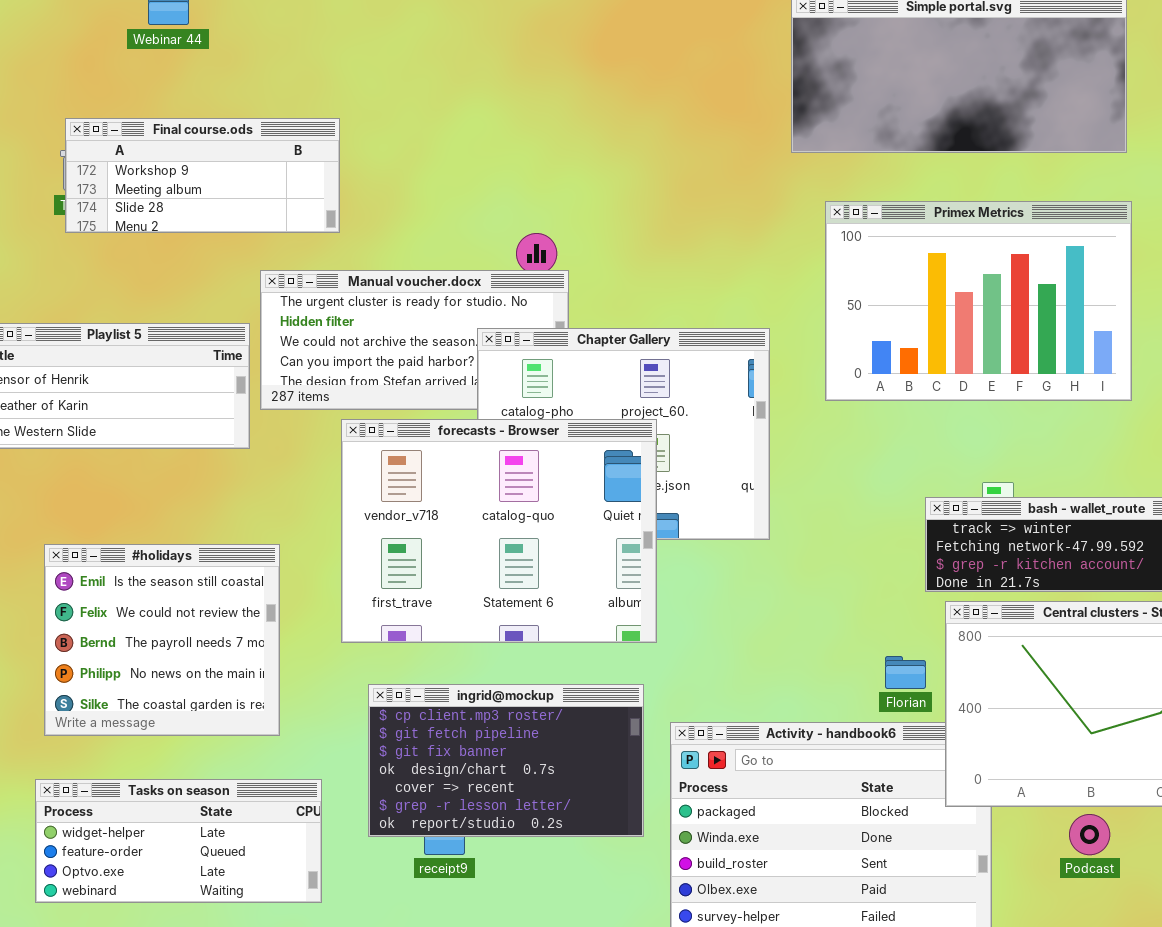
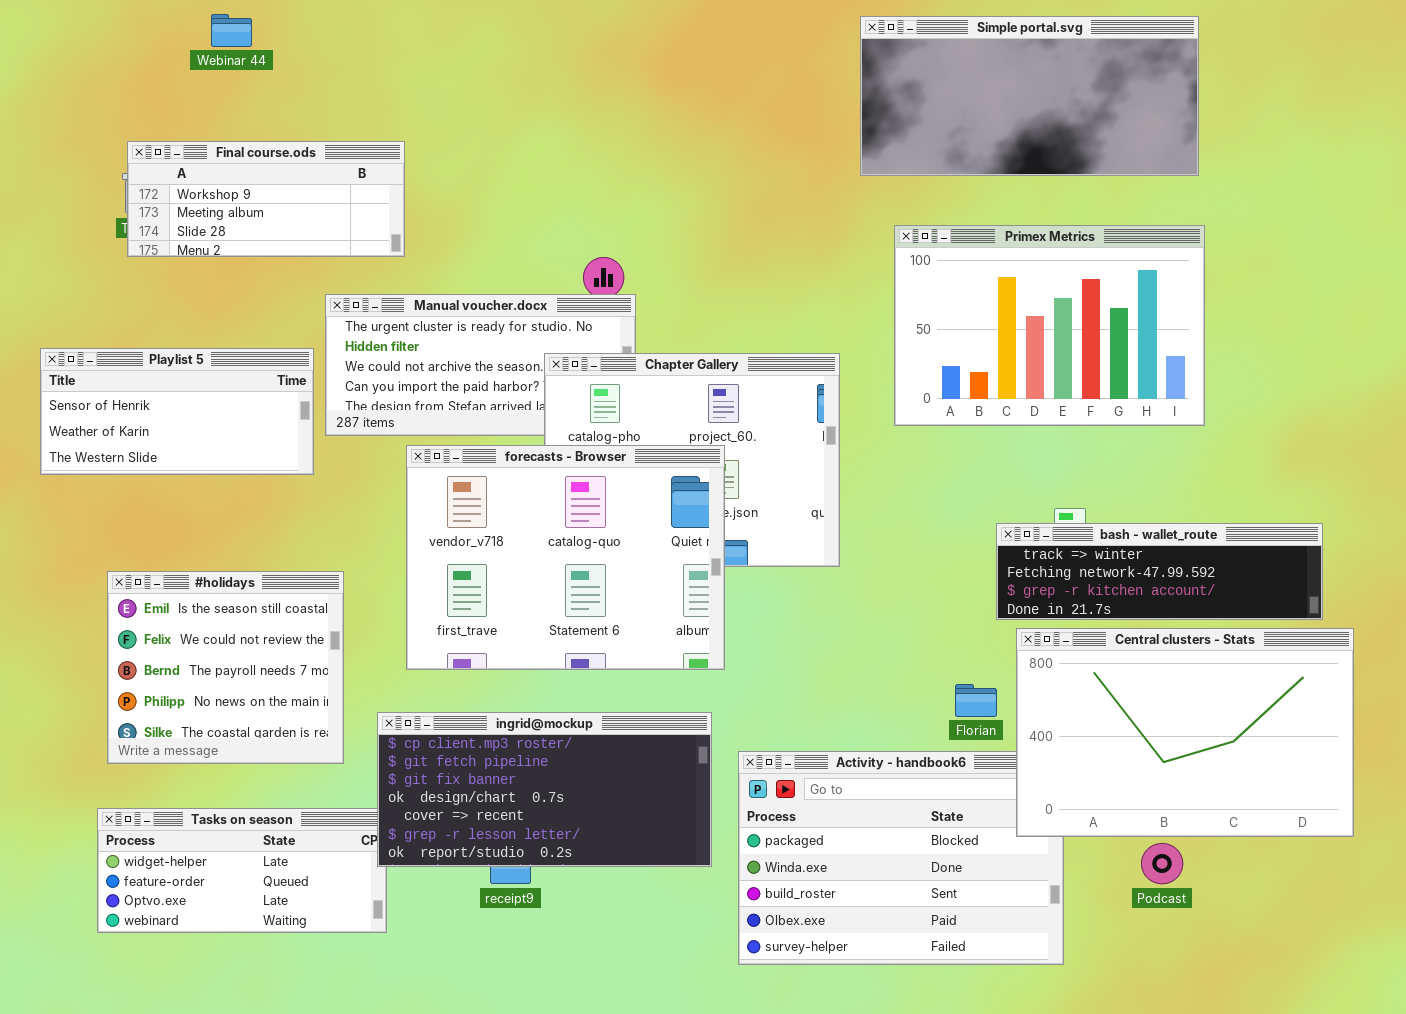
ingrid@mockup: [368,684,644,837] -> [377,712,712,867], resized

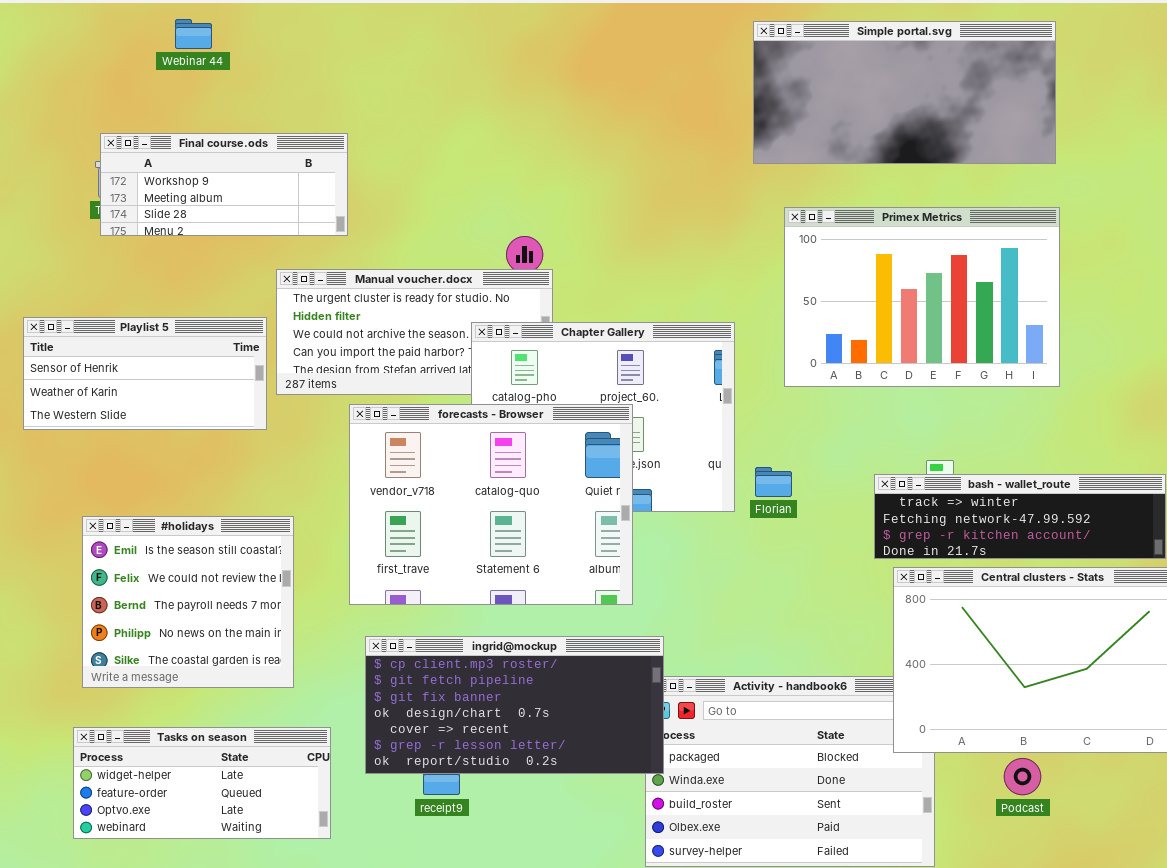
Florian: [955,684,997,717] -> [755,467,792,497], moved
ingrid@mockup: [377,712,712,867] -> [365,636,664,774], moved

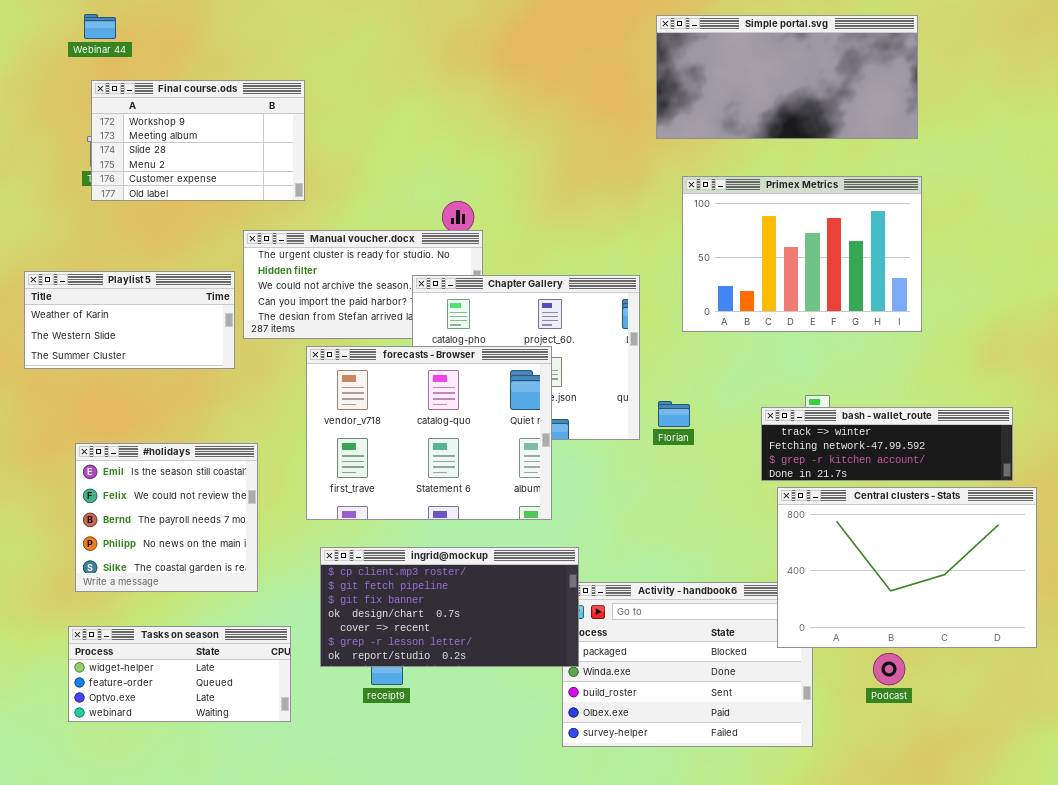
Webinar 44: [175,19,212,49] -> [84,14,116,39], moved
Final course.ods: [100,133,348,236] -> [91,80,305,201], resized
Playlist 5: [23,317,267,430] -> [24,271,235,369], scrolled down 1 row

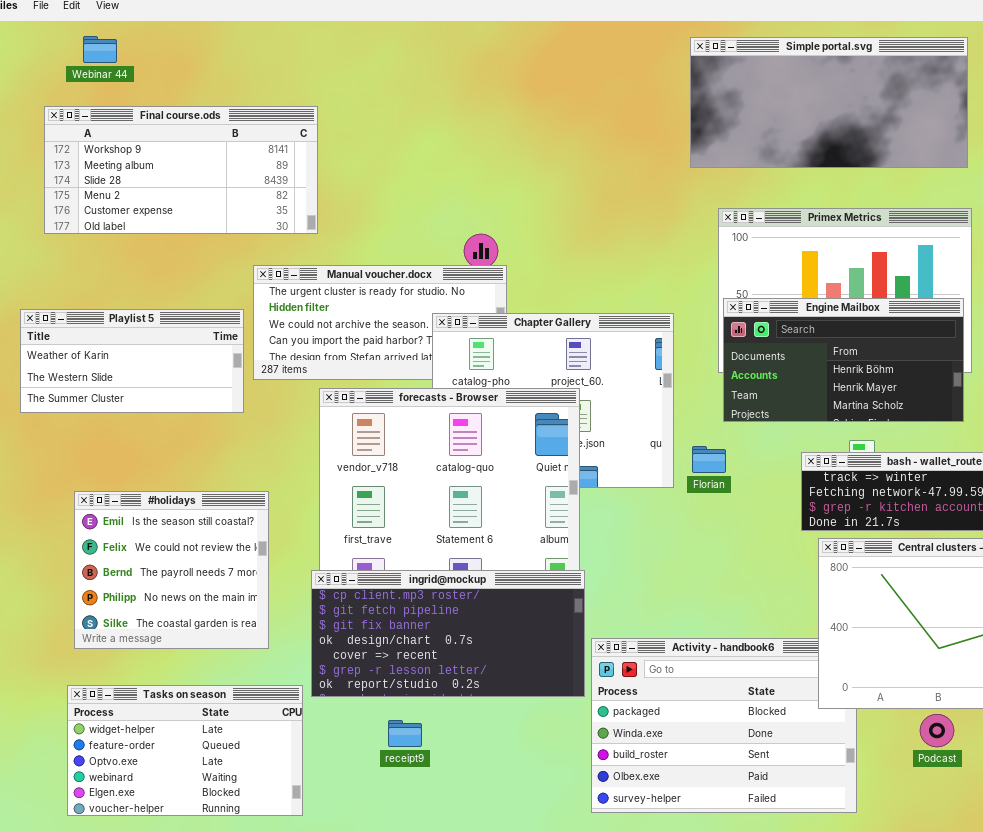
Final course.ods: [91,80,305,201] -> [44,106,318,234], resized
Engine Mailbox: none -> [723,298,964,422], opened
ingrid@mockup: [320,547,579,667] -> [311,570,585,697], moved
Tasks on season: [68,626,291,722] -> [67,685,303,816], resized

